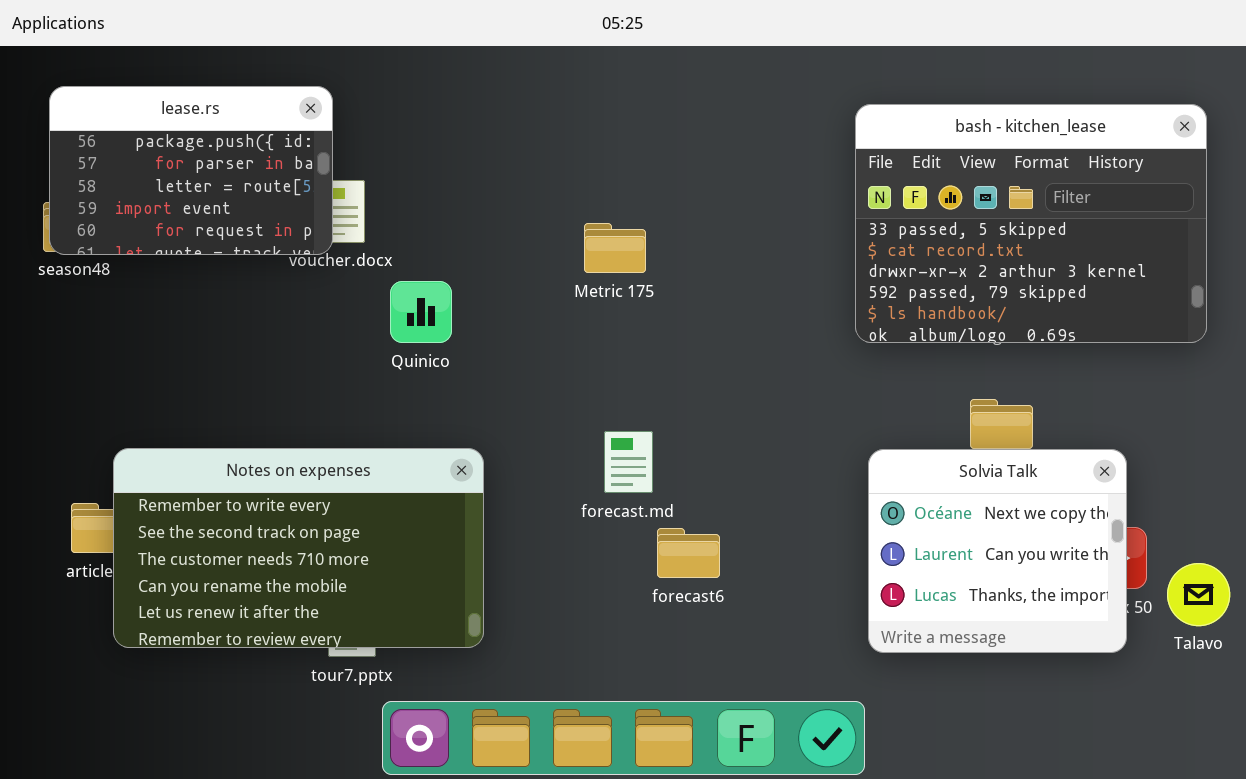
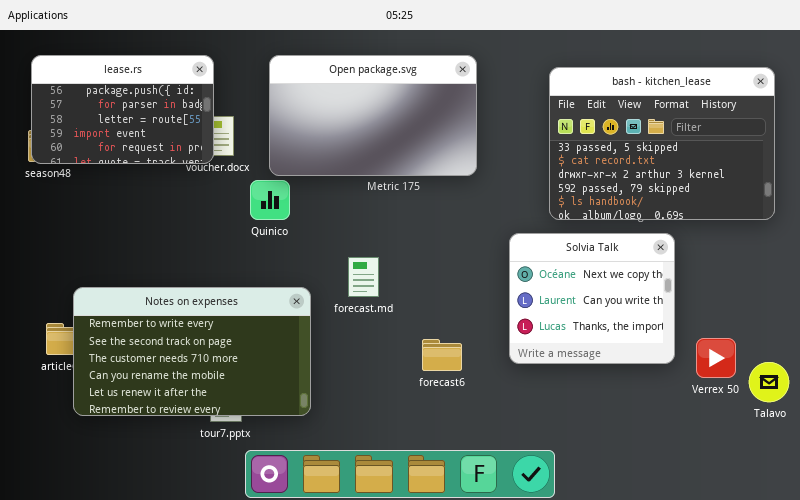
Open package.svg: none -> [269,55,477,176], opened
forecast.md: [604,431,653,493] -> [348,257,379,297], moved
Solvia Talk: [868,449,1127,653] -> [509,233,675,364], moved

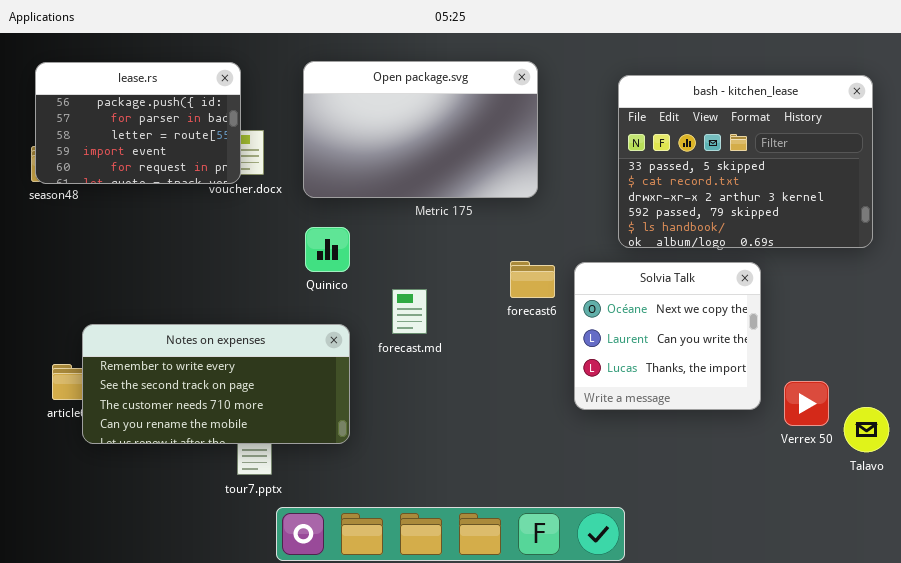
Quinico: [250,180,290,220] -> [305,227,350,272], moved
Notes on expenses: [73,287,311,416] -> [82,324,350,444], resized
forecast6: [422,339,462,371] -> [510,261,555,298], moved

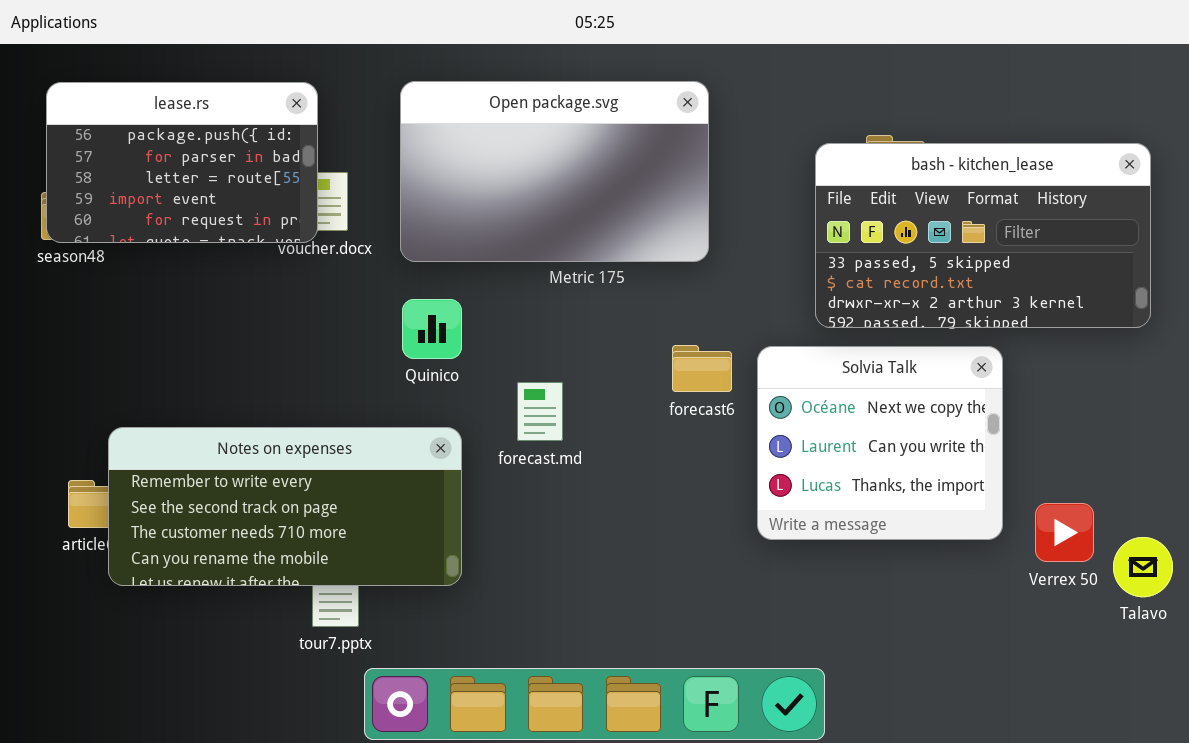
bash - kitchen_lease: [618,75,873,248] -> [815,143,1151,328], resized

